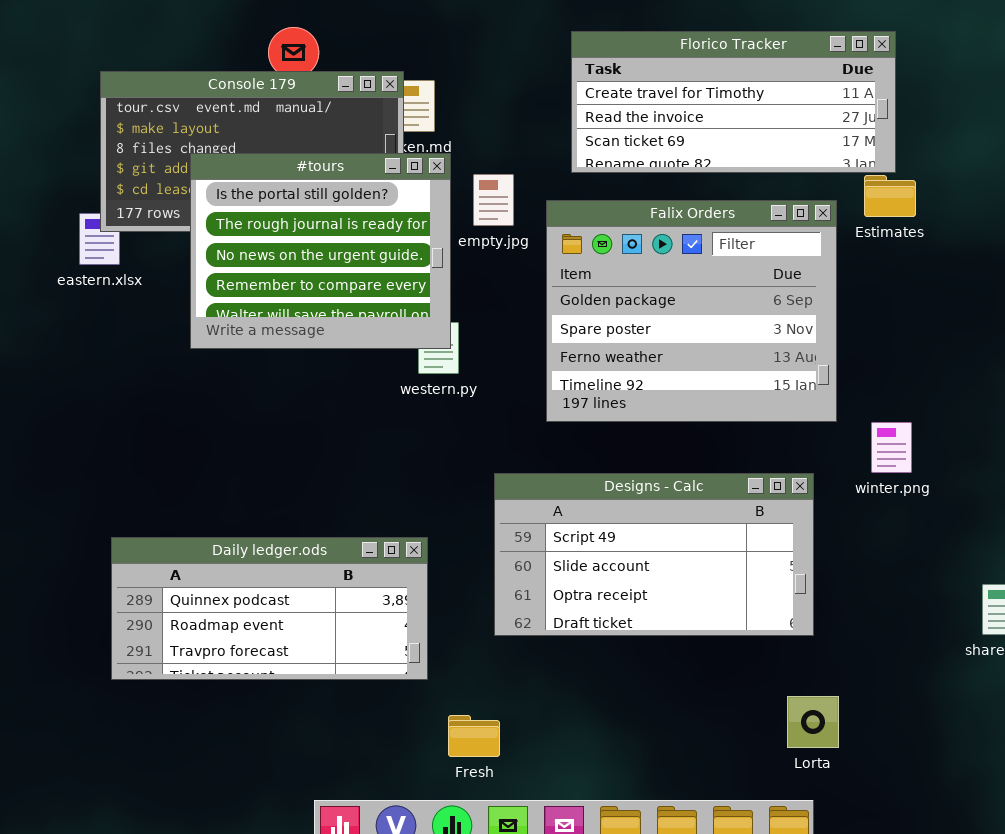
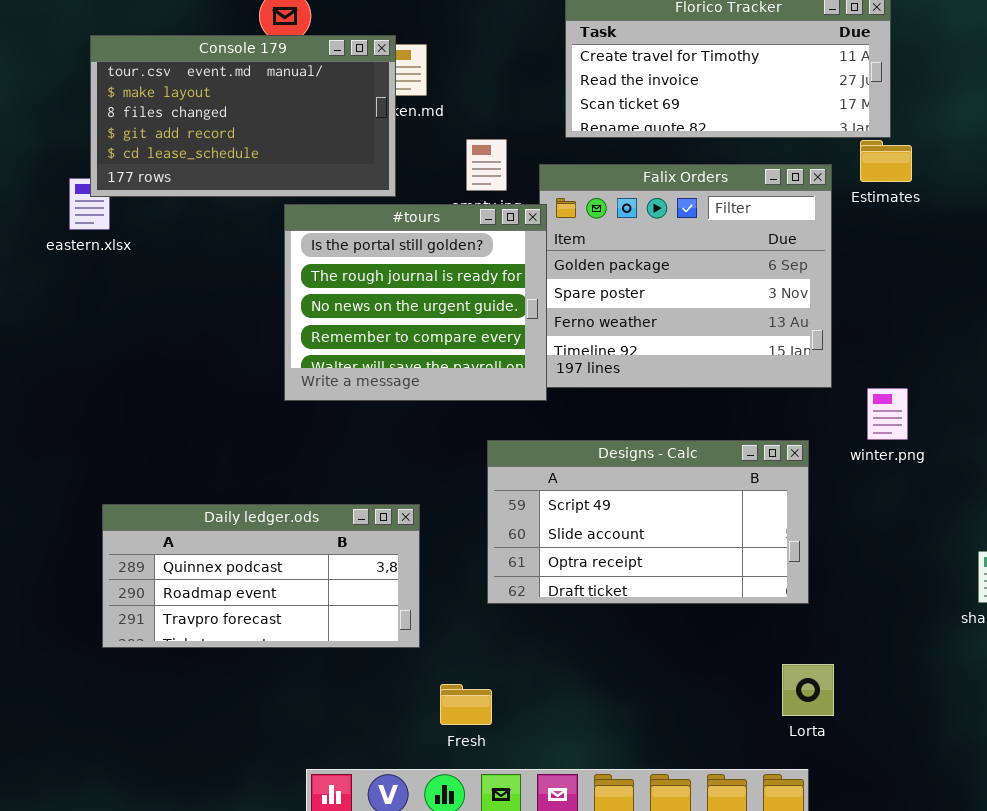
#tours: [190,153,451,349] -> [284,204,547,401], moved

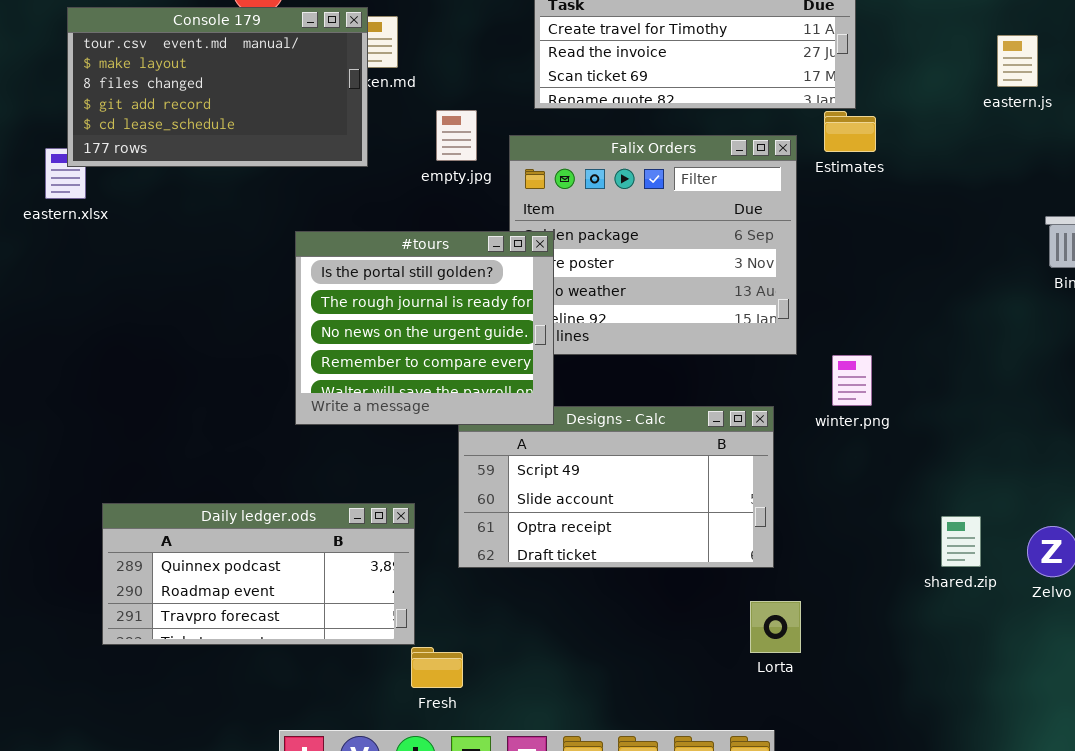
#tours: [284,204,547,401] -> [295,231,554,425], moved
Daily ledger.ods: [102,504,420,648] -> [102,503,415,645], moved
Lorta: [782,664,834,716] -> [750,601,801,653], moved

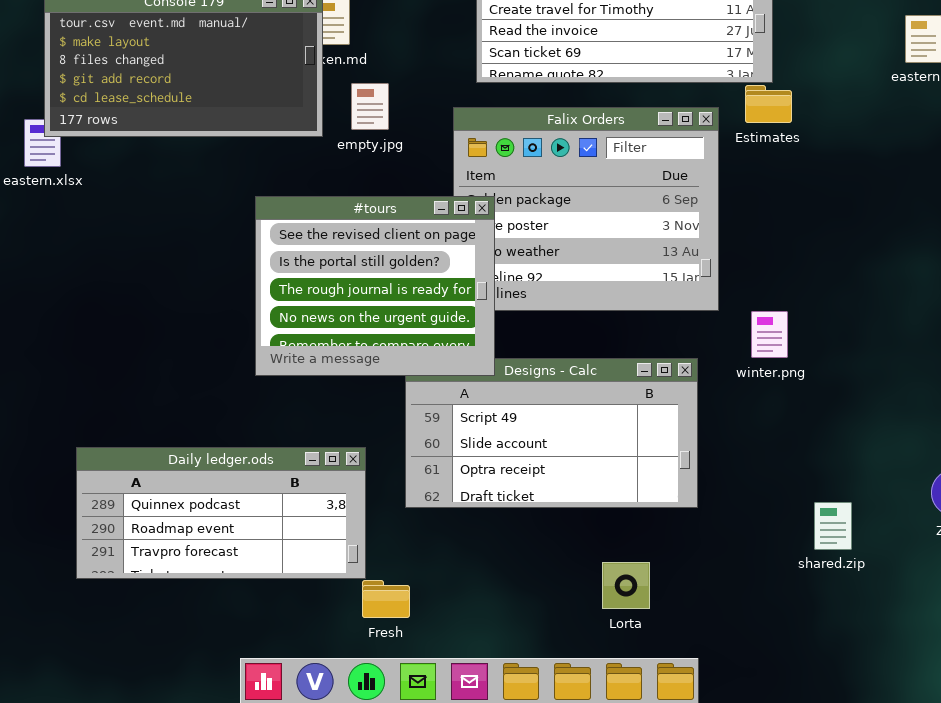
empty.jpg: [436,110,477,161] -> [351,83,389,130], moved
#tours: [295,231,554,425] -> [255,196,495,376], scrolled up 1 row
shared.zip: [941,516,981,567] -> [814,502,852,550], moved
Lorta: [750,601,801,653] -> [602,562,650,609], moved

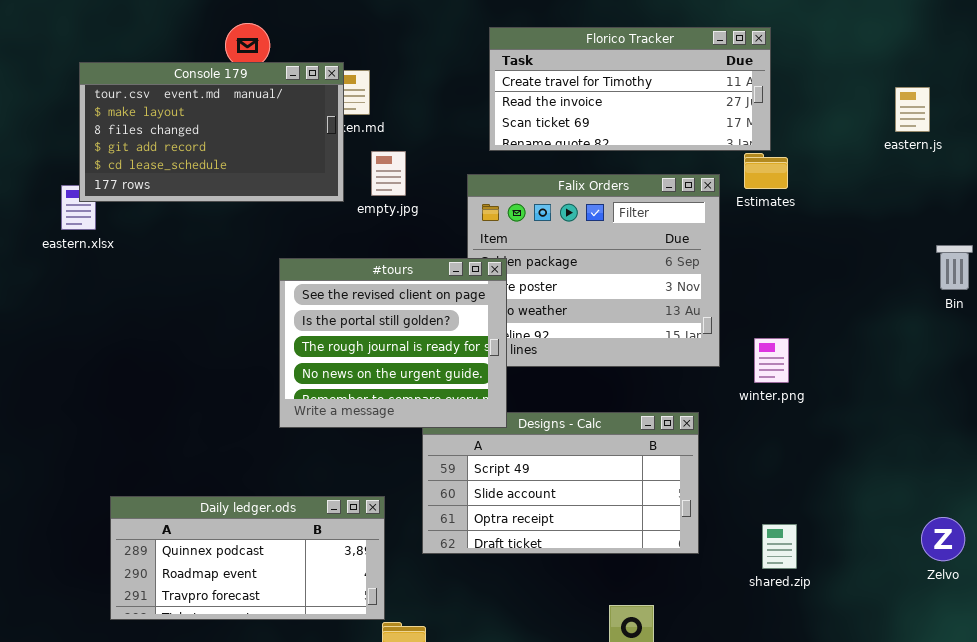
winter.png: [751,311,788,358] -> [754,338,789,383], moved
shared.zip: [814,502,852,550] -> [762,524,797,569], moved

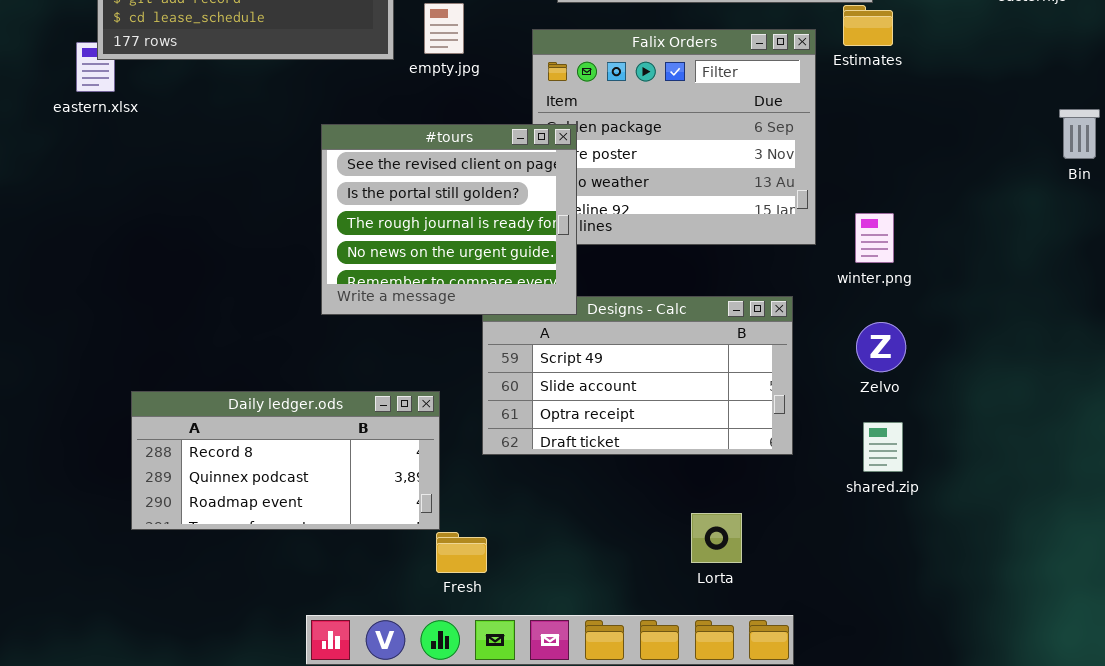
Daily ledger.ods: [110,496,385,620] -> [131,391,440,530], scrolled up 1 row
Zelvo: [921,517,965,561] -> [856,322,906,372], moved

